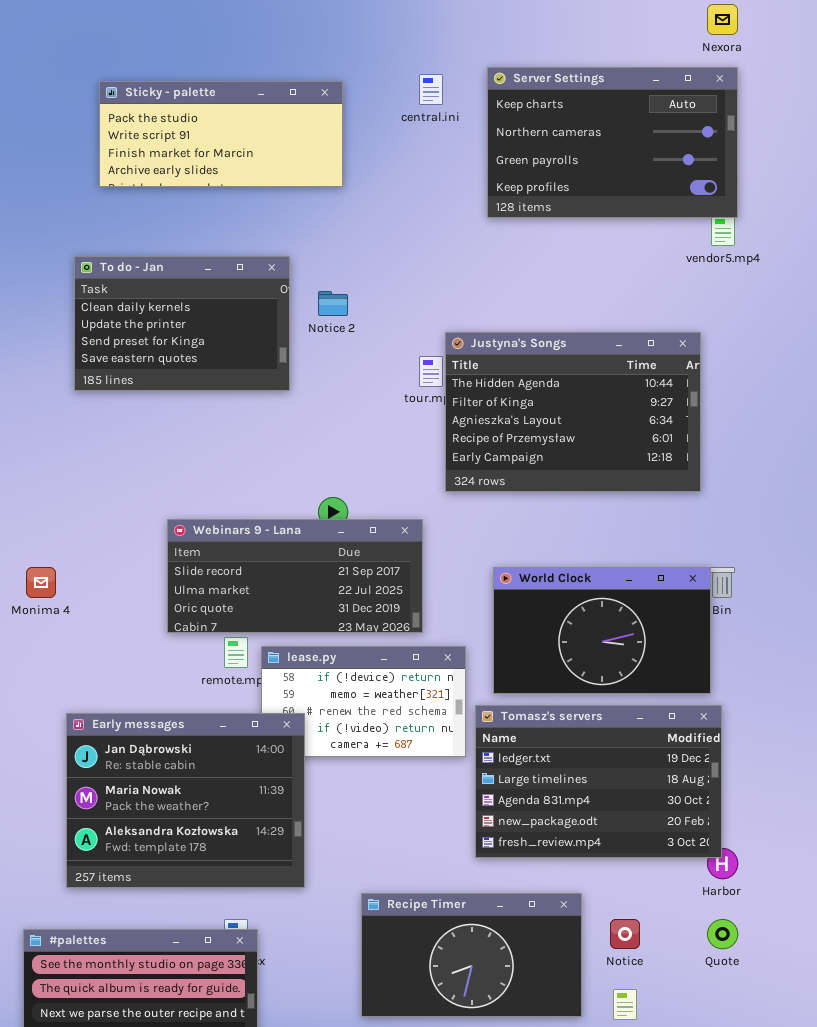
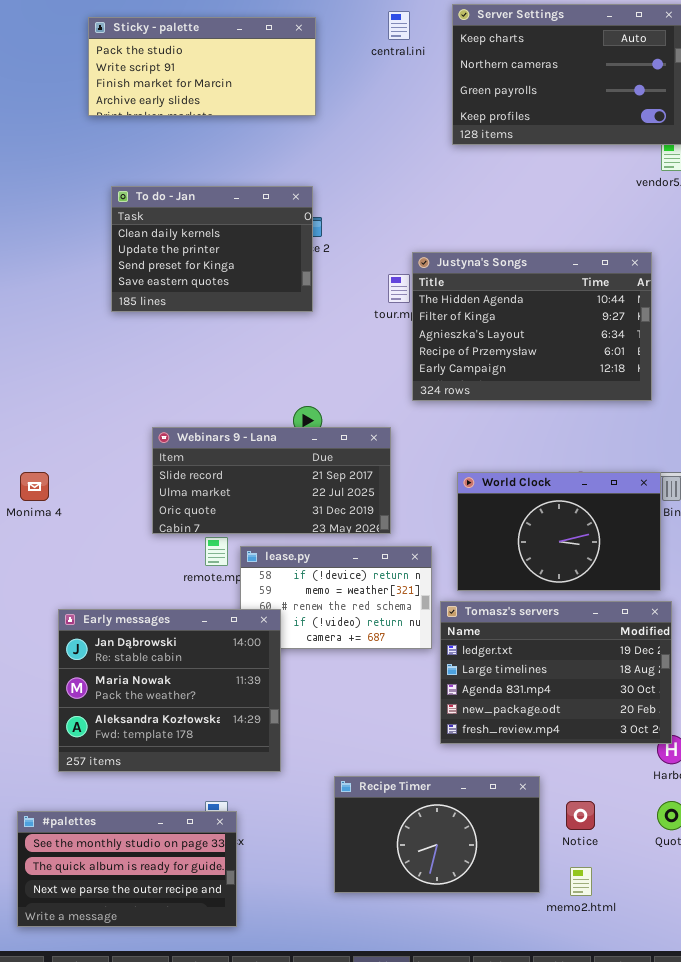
To do - Jan: [74,256,290,391] -> [111,186,313,312], moved

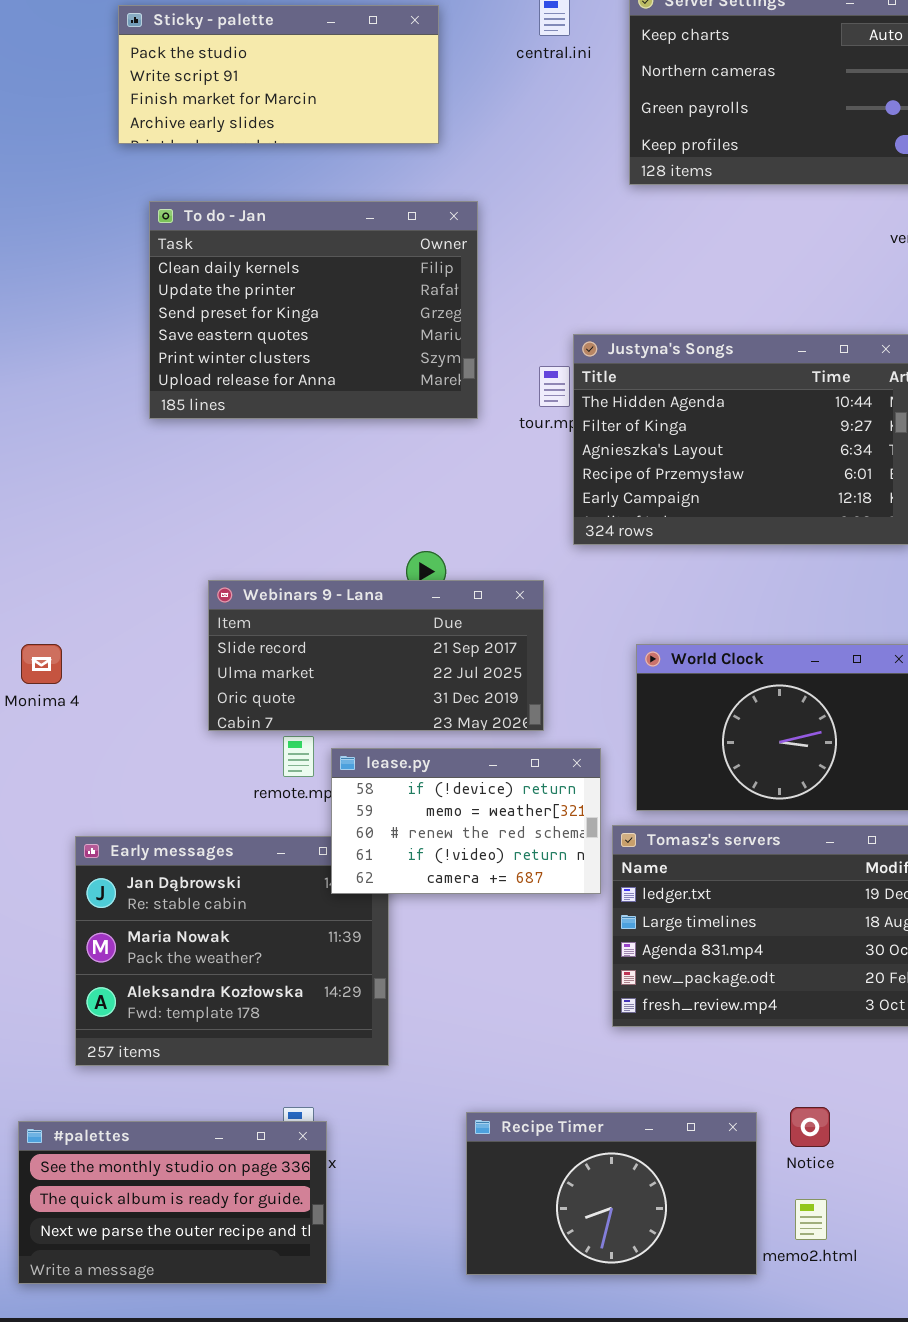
To do - Jan: [111,186,313,312] -> [149,201,478,419], resized
lease.py: [240,546,432,649] -> [331,748,601,894], raised
Recipe Timer: [334,776,540,893] -> [466,1112,757,1275], moved

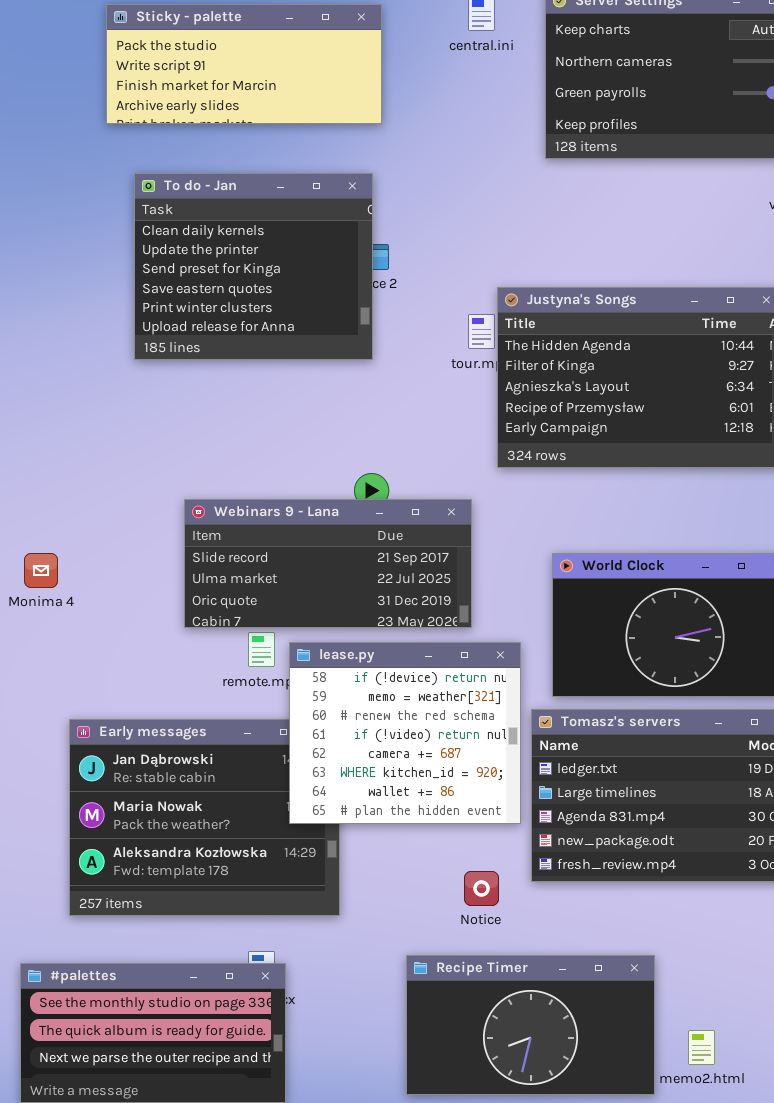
To do - Jan: [149,201,478,419] -> [134,173,373,360], resized
lease.py: [331,748,601,894] -> [289,642,521,824], resized
Notice: [790,1107,830,1147] -> [464,871,499,906], moved

